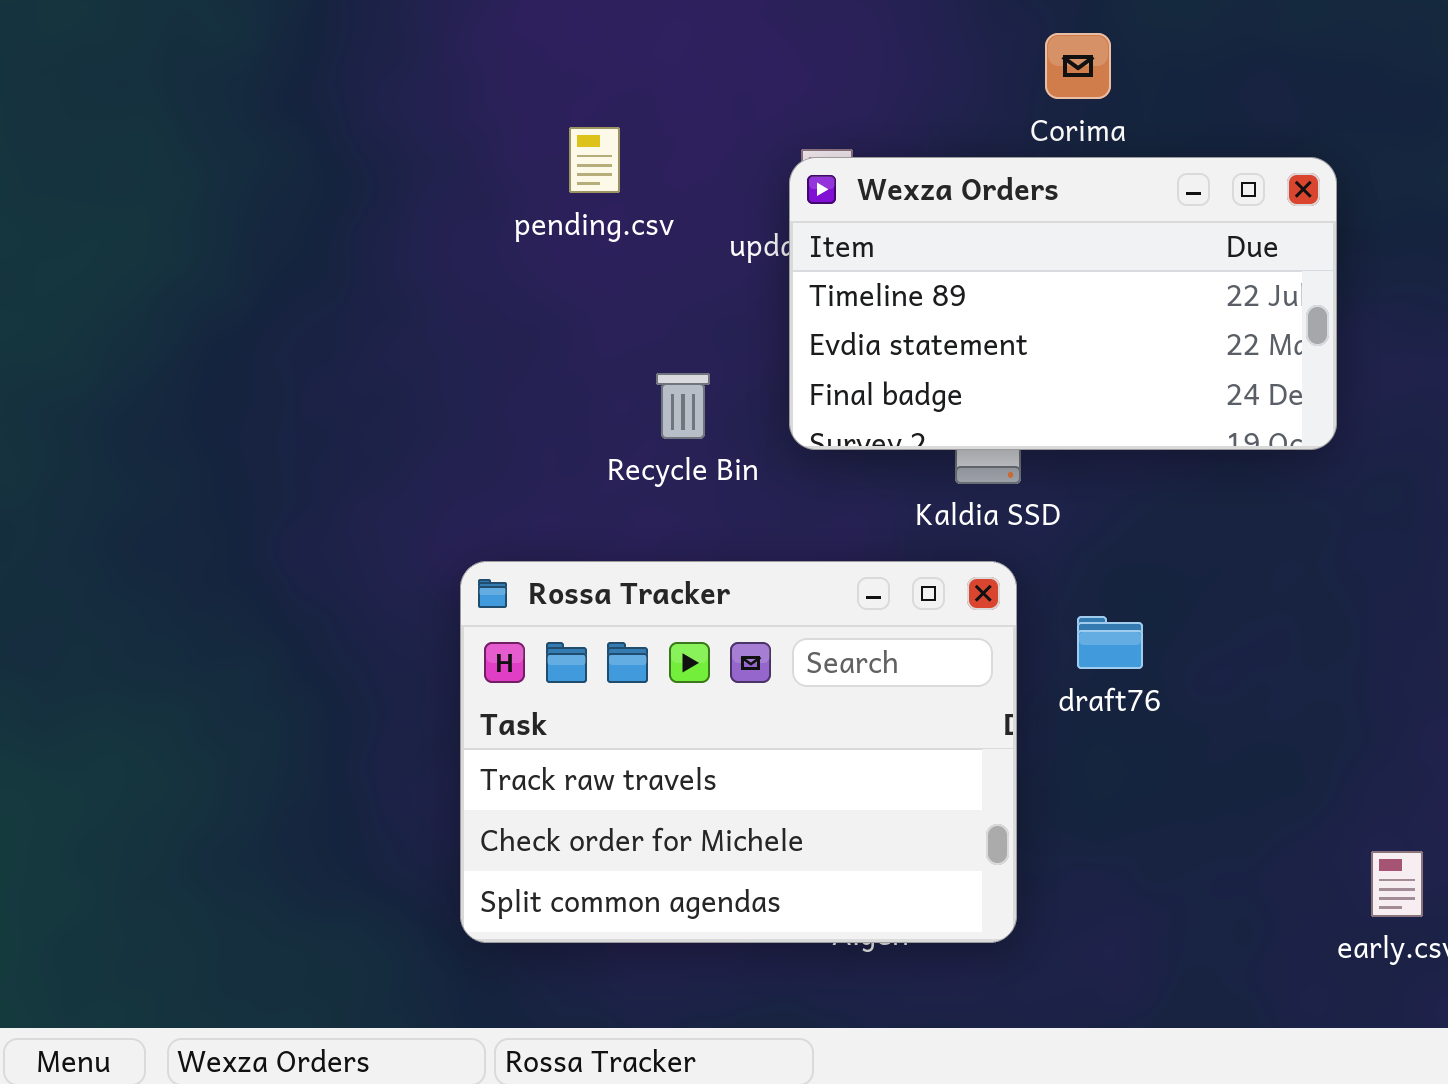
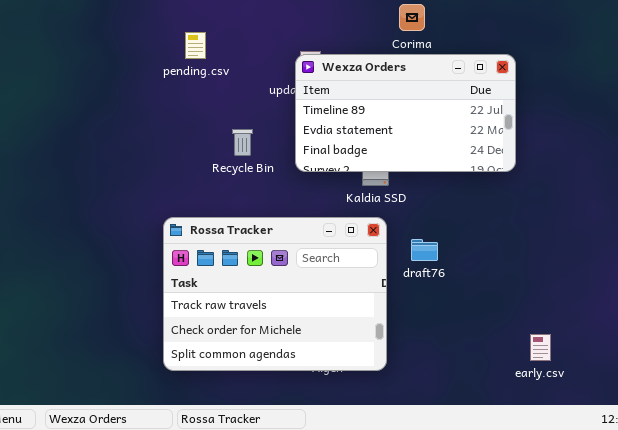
pending.csv: [569,127,620,193] -> [185,32,206,59], moved
Recycle Bin: [656,373,710,439] -> [232,129,253,156], moved

